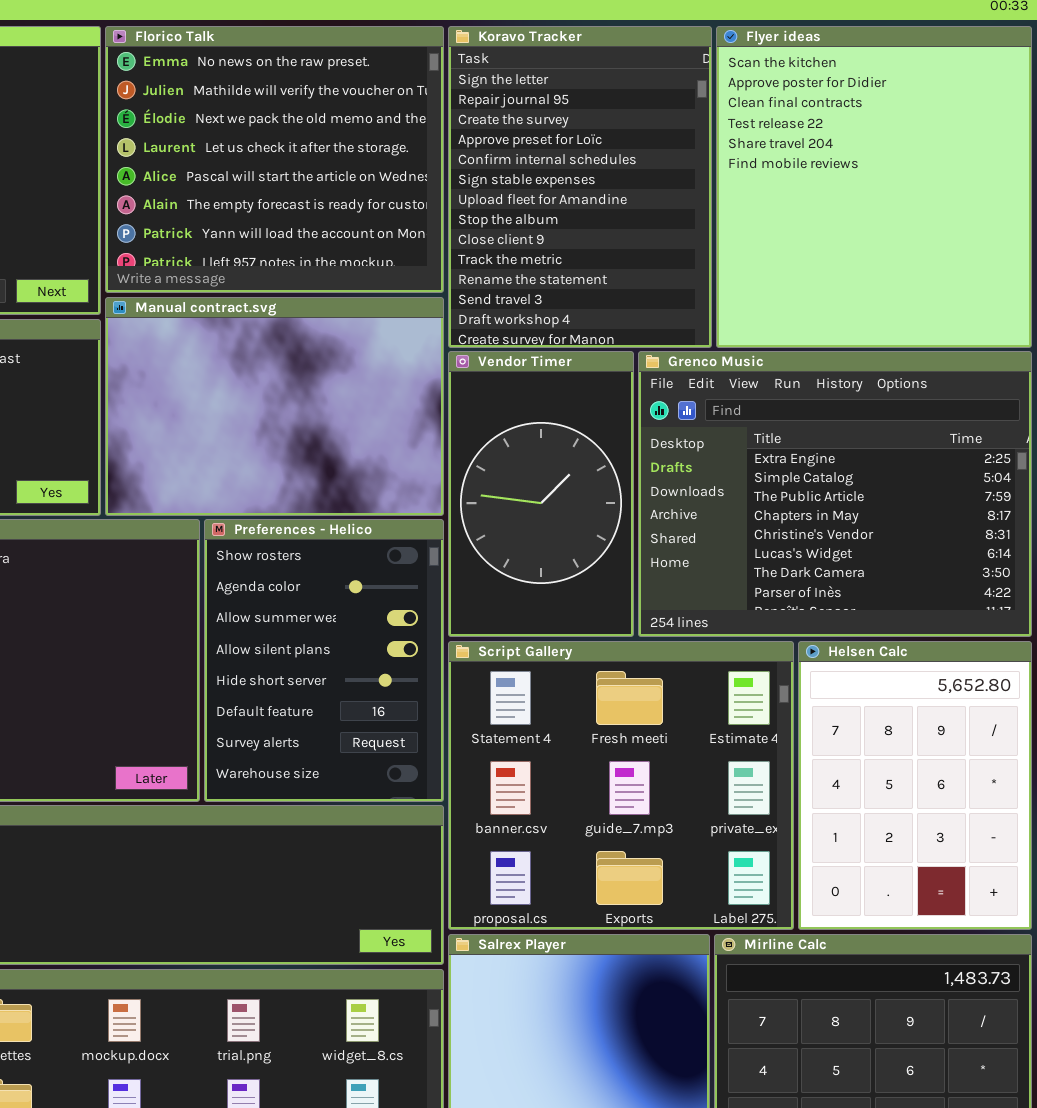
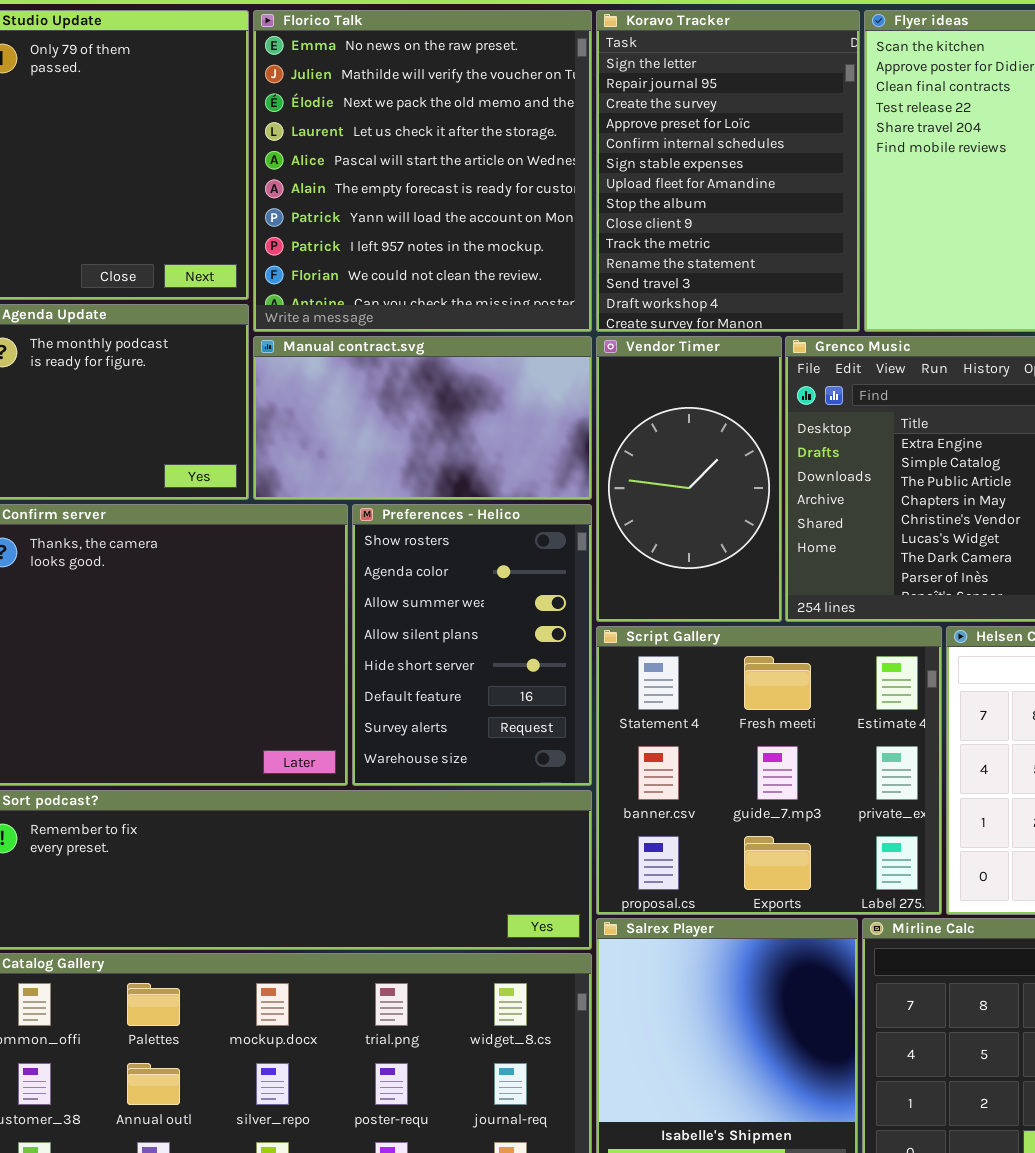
Florico Talk: [105,26,444,293] -> [253,10,592,332], resized
Manual contract.svg: [105,297,444,516] -> [253,336,592,500], resized

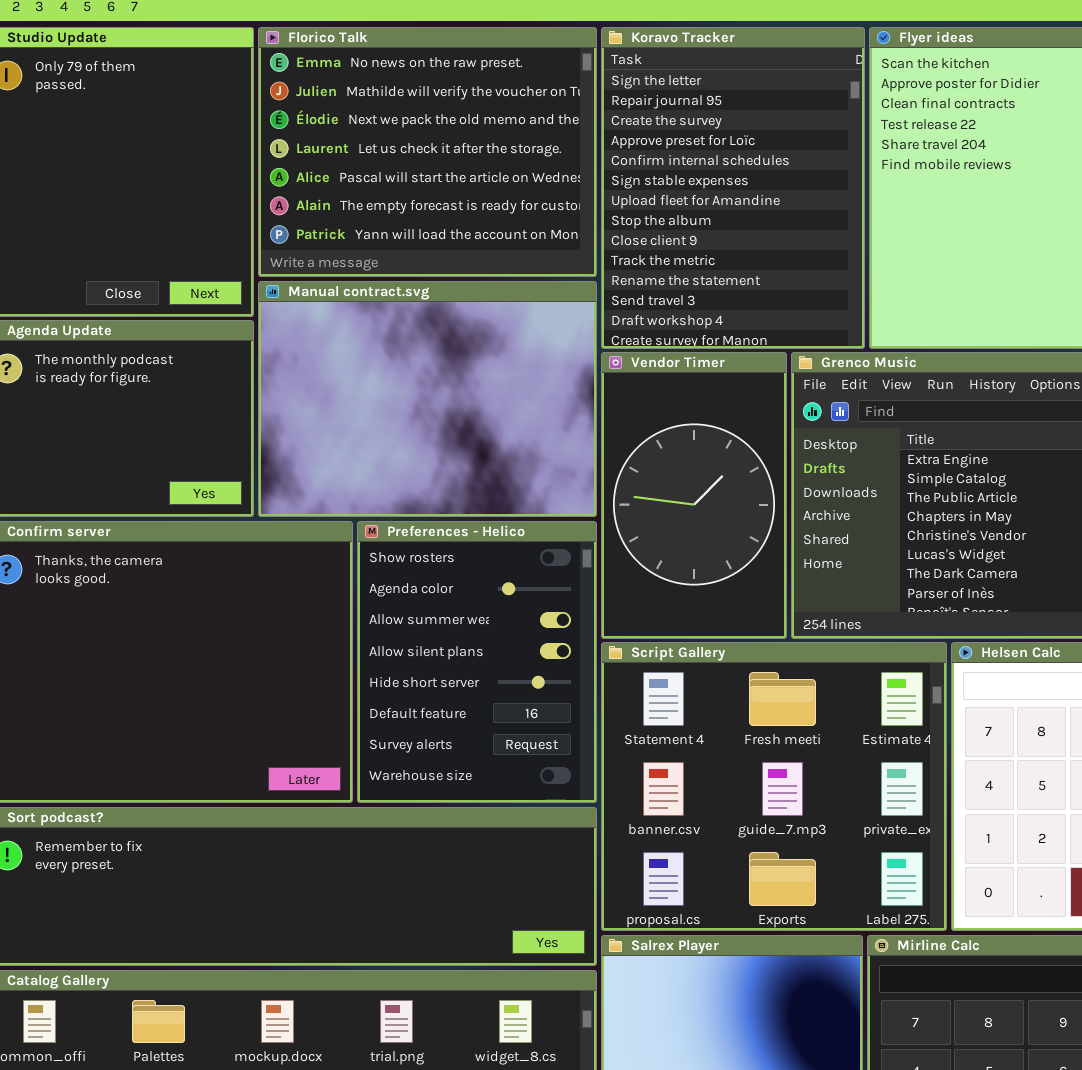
Florico Talk: [253,10,592,332] -> [258,27,597,277], resized
Manual contract.svg: [253,336,592,500] -> [258,281,597,517], resized

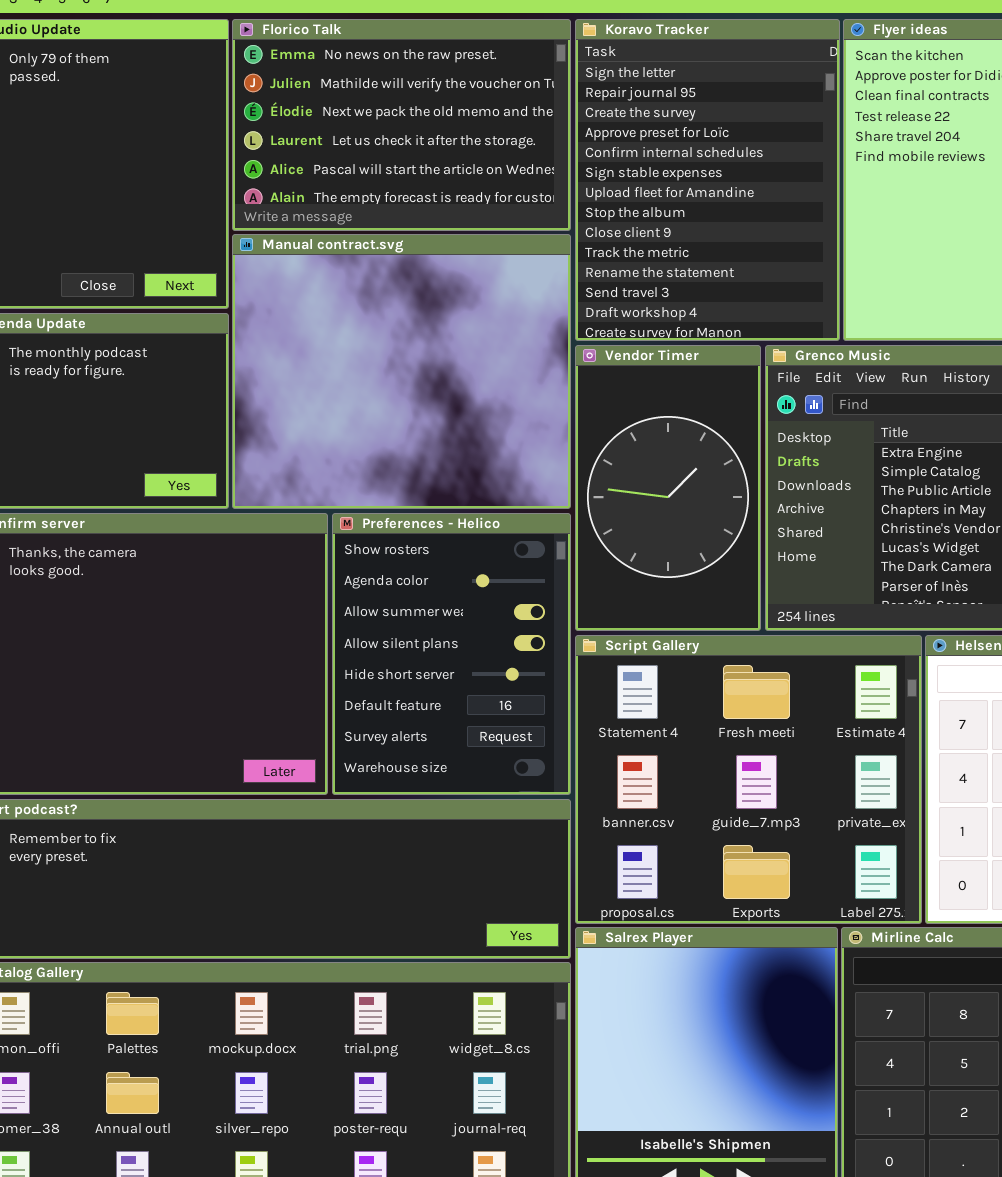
Florico Talk: [258,27,597,277] -> [232,19,571,231], resized
Manual contract.svg: [258,281,597,517] -> [232,234,571,509], resized

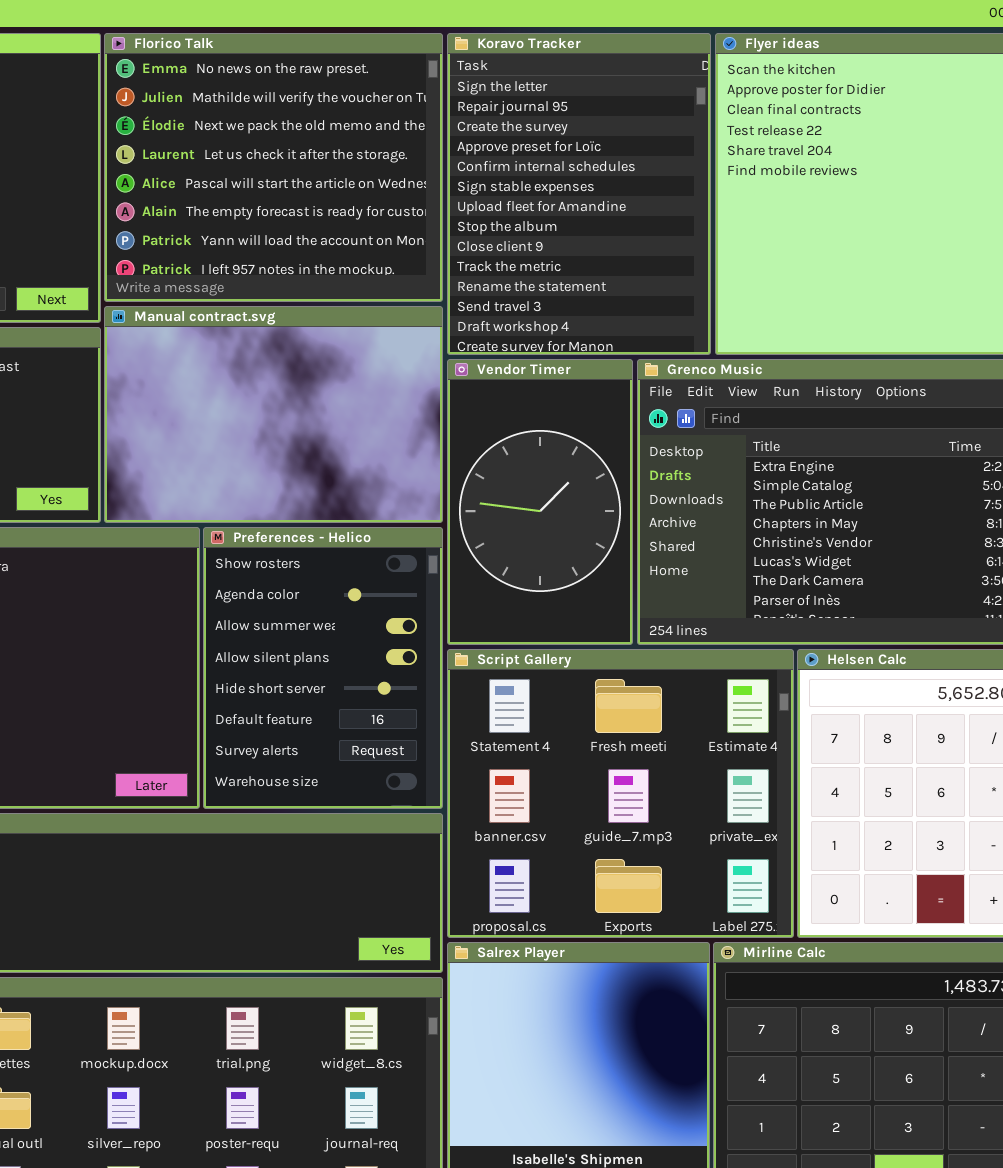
Florico Talk: [232,19,571,231] -> [104,33,443,302], resized
Manual contract.svg: [232,234,571,509] -> [104,306,443,523], resized

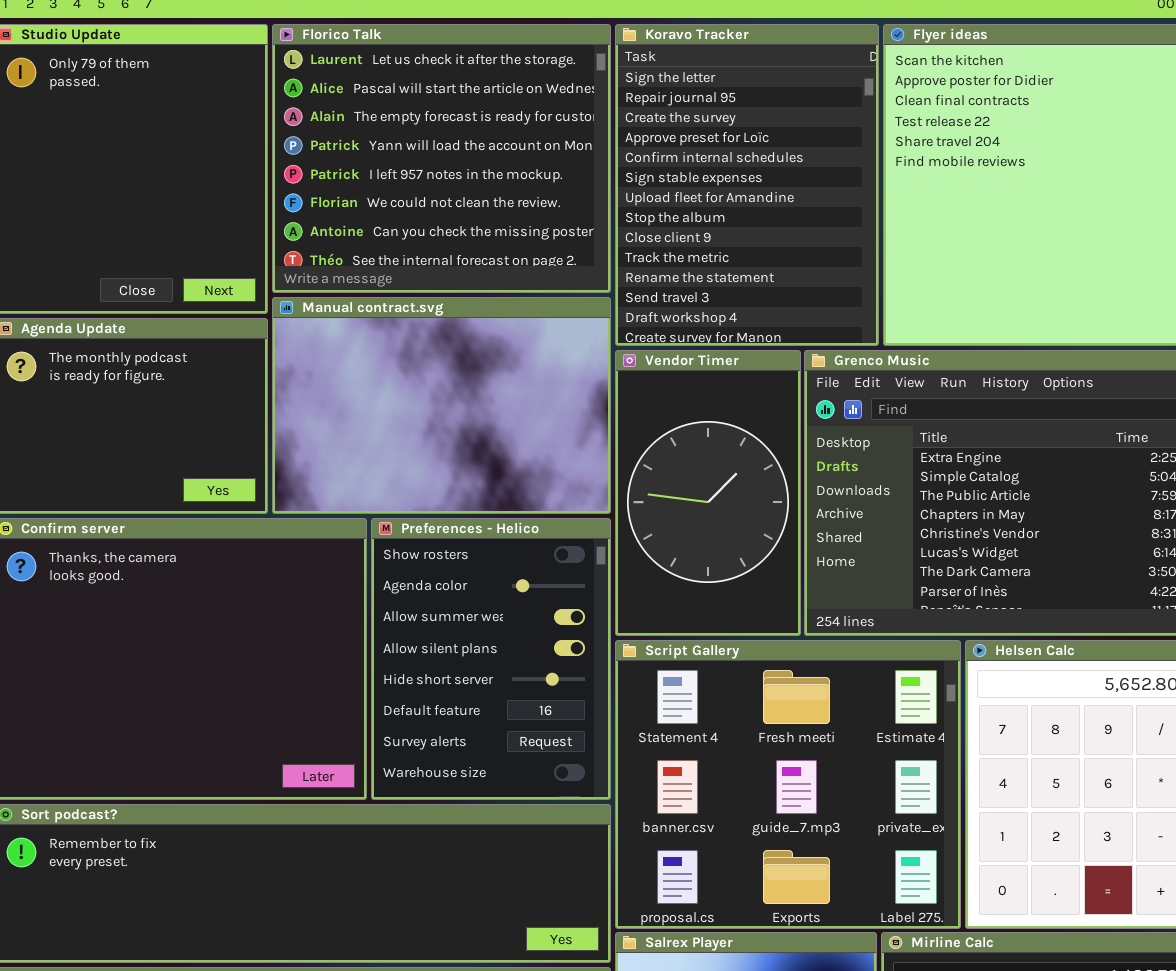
Florico Talk: [104,33,443,302] -> [272,24,611,293], scrolled down 3 rows

